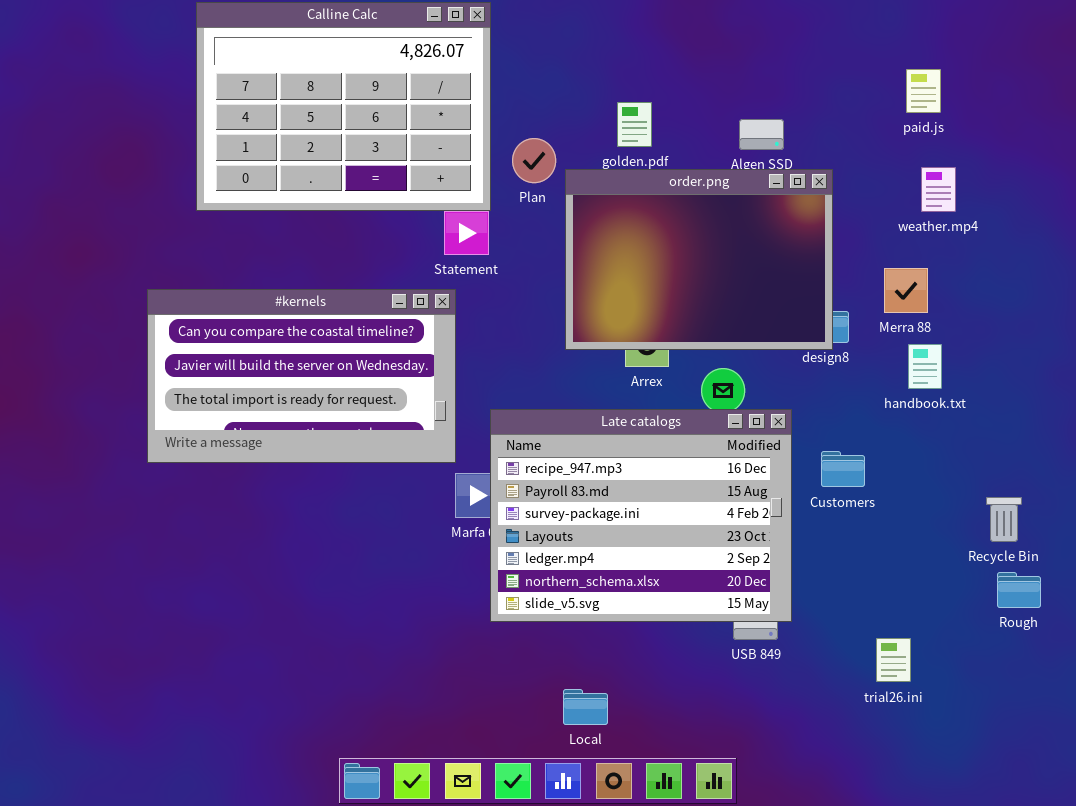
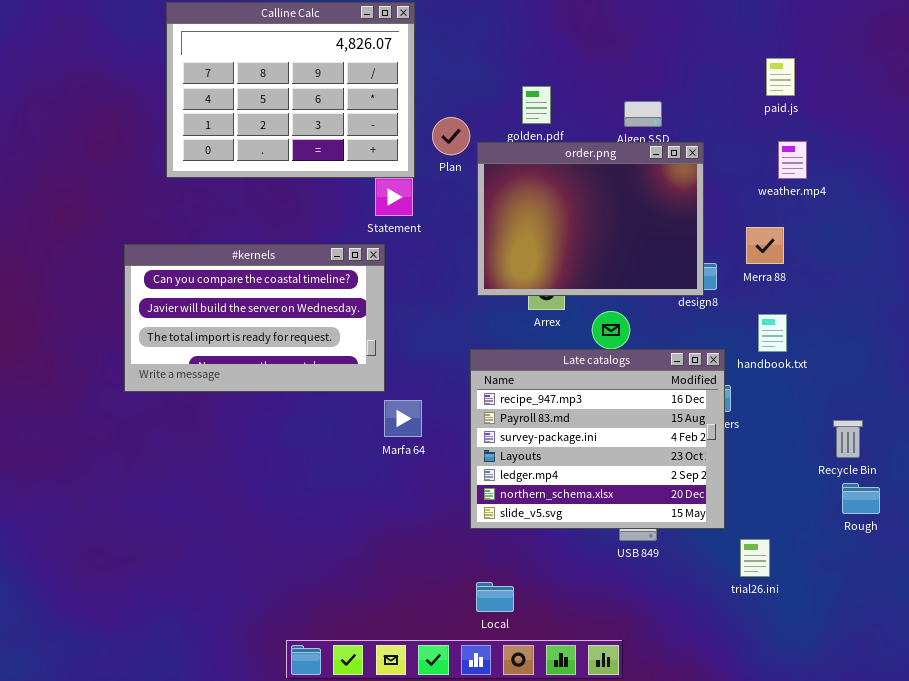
handbook.txt: [908,344,942,389] -> [758,314,787,352], moved
Late catalogs: [490,409,792,622] -> [470,349,725,529], moved

